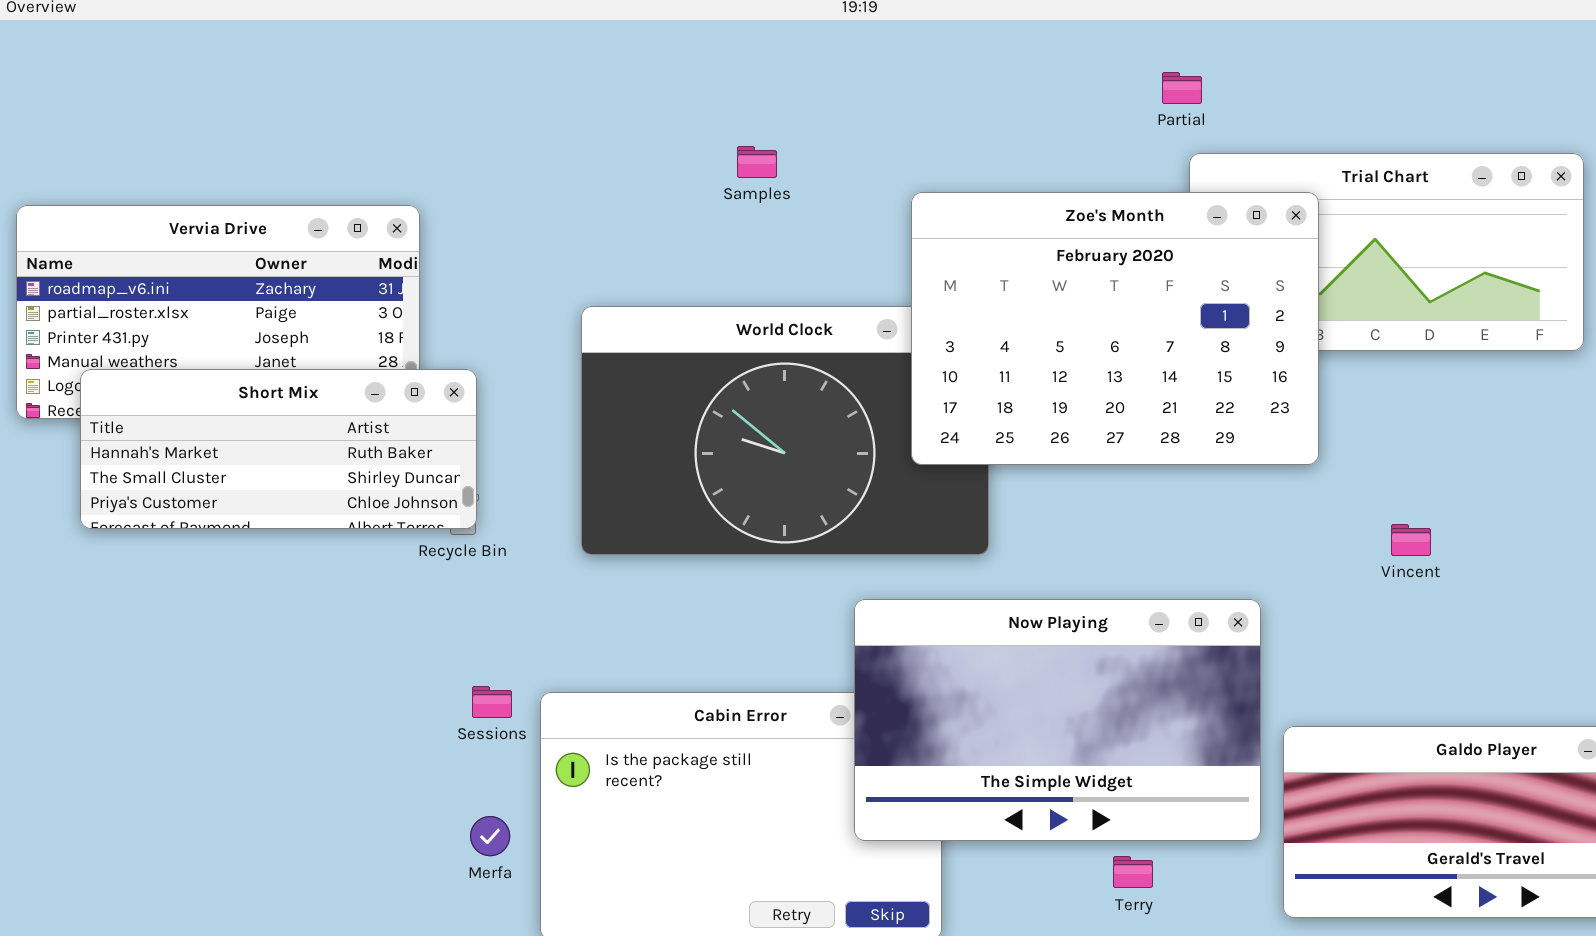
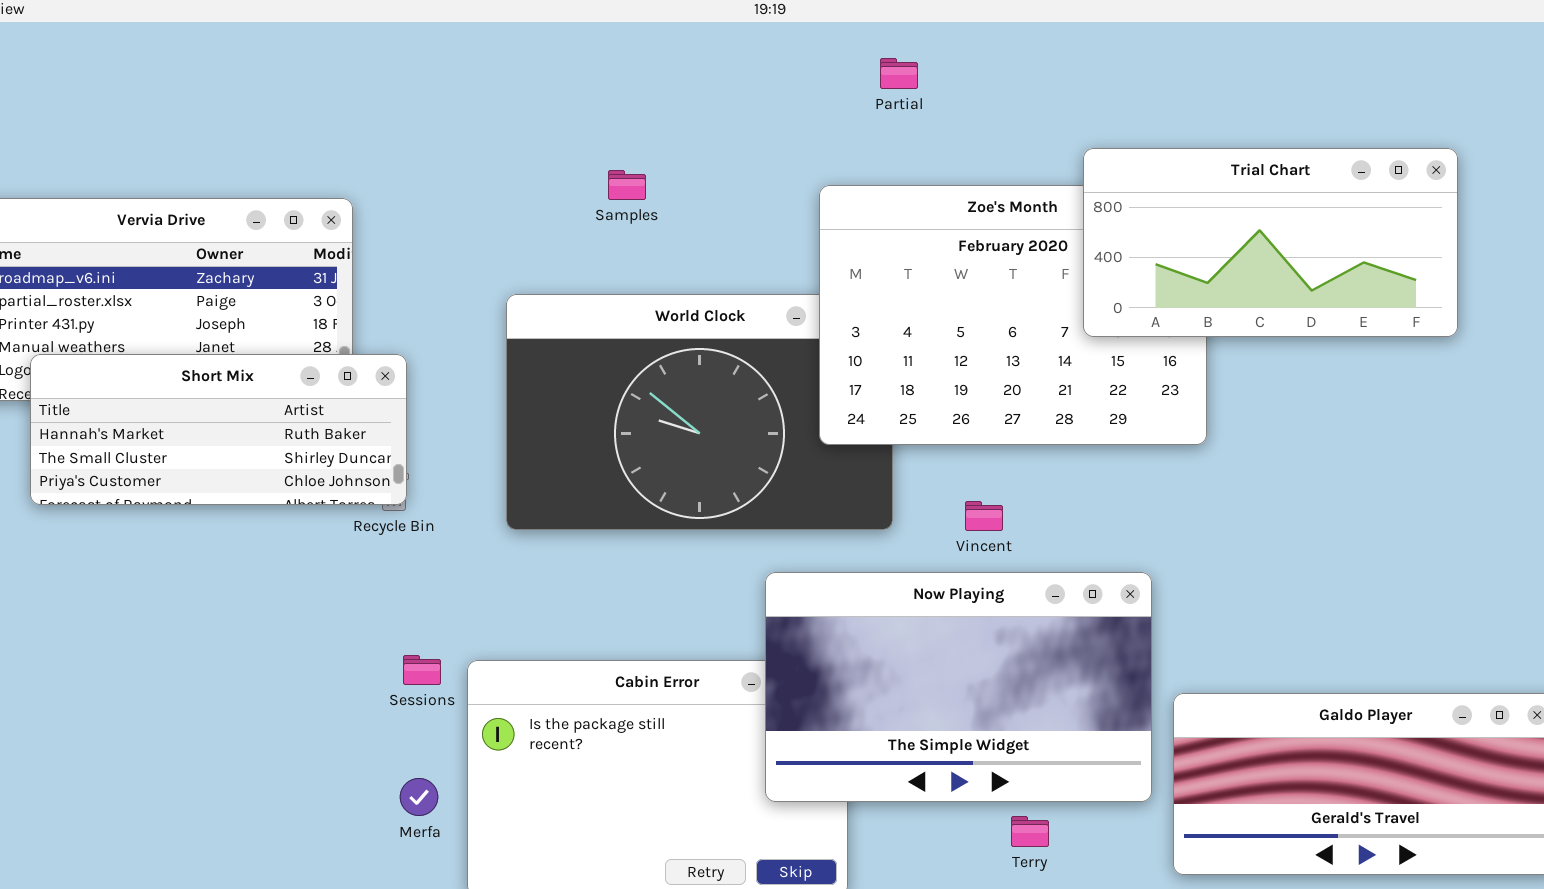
Partial: [1162,72,1202,104] -> [880,58,918,89], moved
Samples: [737,146,777,178] -> [608,170,646,200], moved
Trial Chart: [1189,153,1584,351] -> [1083,148,1458,337], raised
Vincent: [1391,524,1431,556] -> [965,501,1003,531], moved

